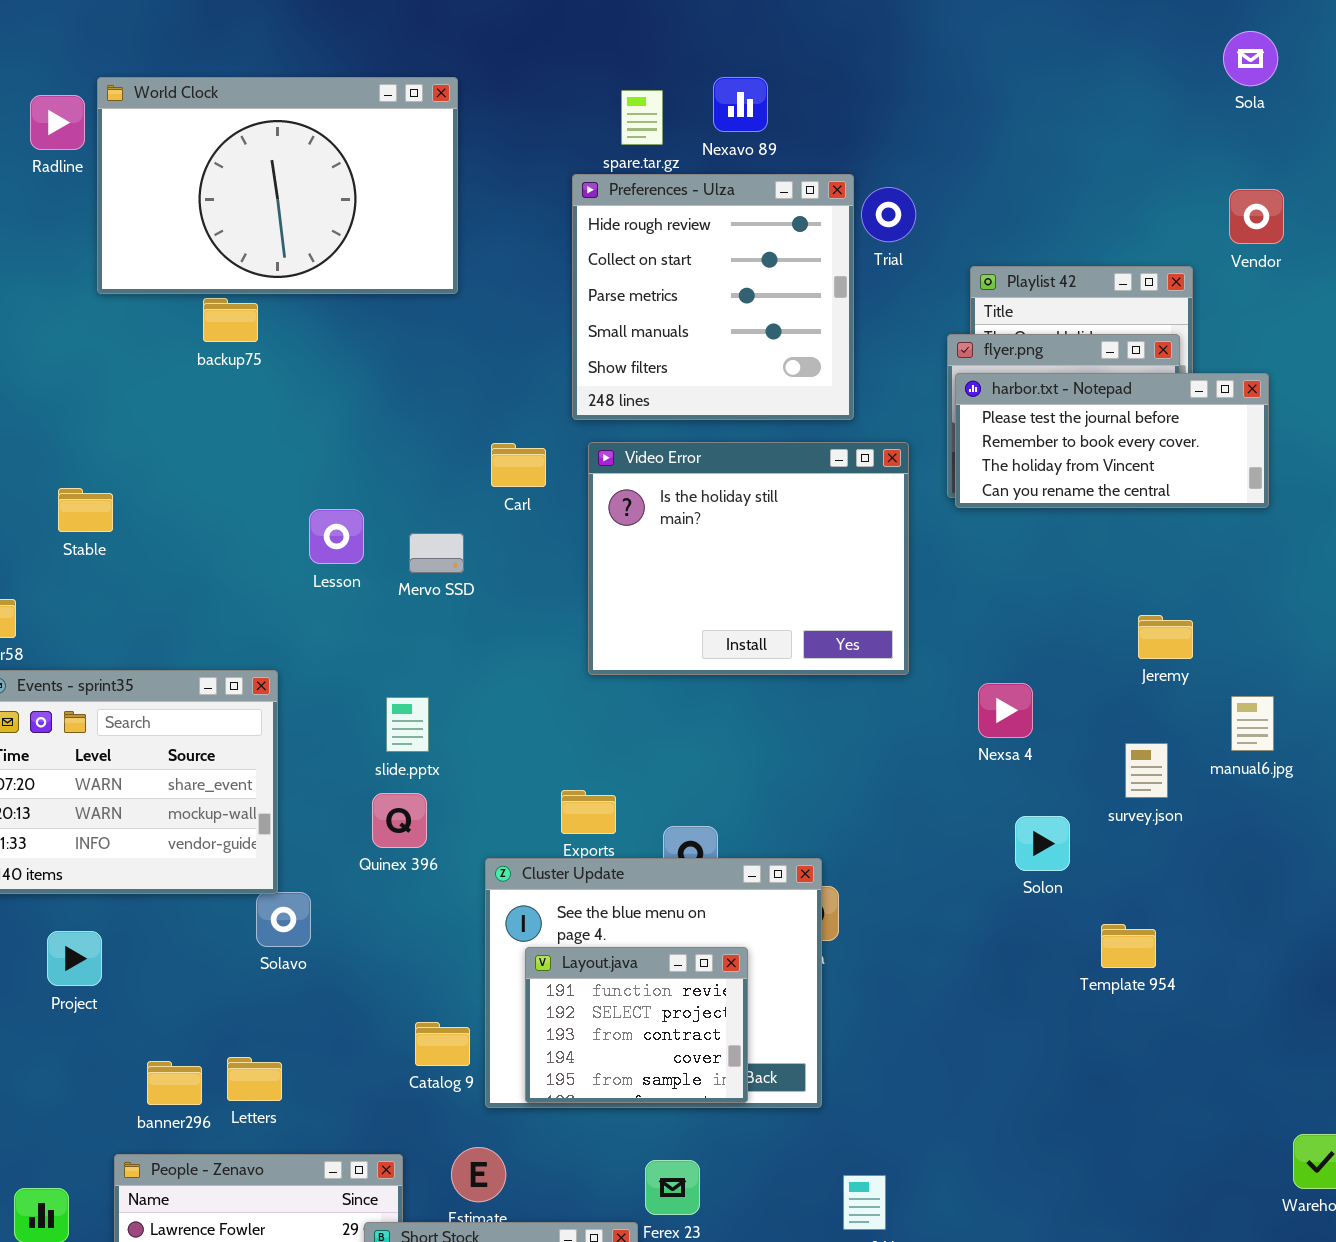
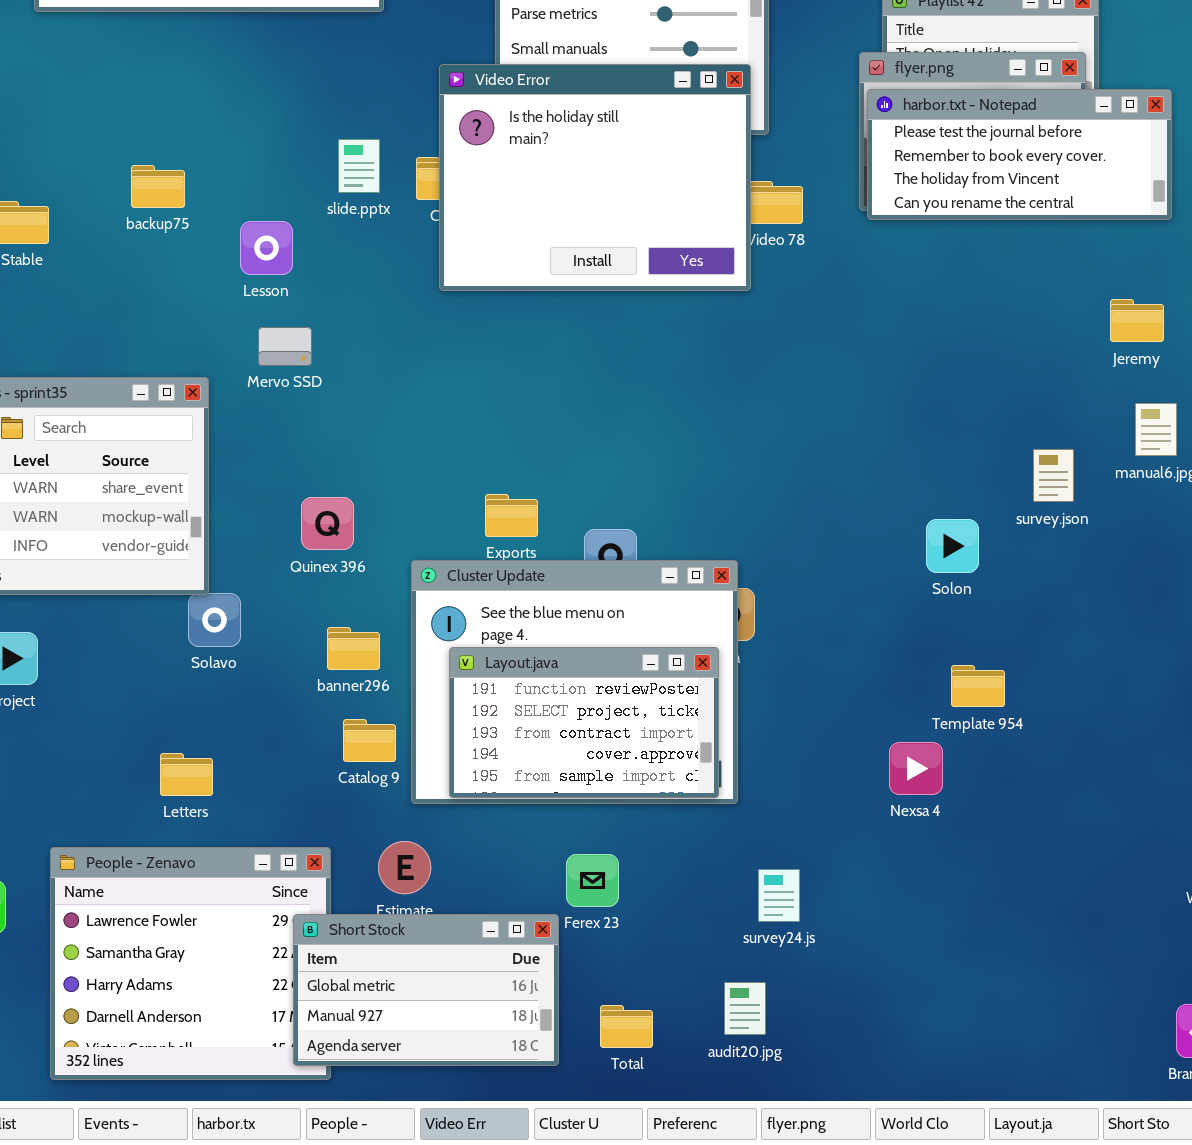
backup75: [203,298,258,342] -> [131,165,185,208], moved
Video Error: [588,442,909,675] -> [439,64,751,291], moved
Mervo SSD: [409,533,464,573] -> [258,327,312,366], moved
Jeremy: [1138,615,1193,659] -> [1110,299,1164,342], moved
Nexsa 4: [978,683,1033,738] -> [889,742,943,795], moved
slide.pptx: [386,697,429,752] -> [338,139,380,193], moved
Template 954: [1101,924,1156,968] -> [951,665,1005,707], moved
Layout.java: [525,947,748,1103] -> [449,647,719,798], resized
banner296: [147,1061,202,1105] -> [327,627,380,670], moved

